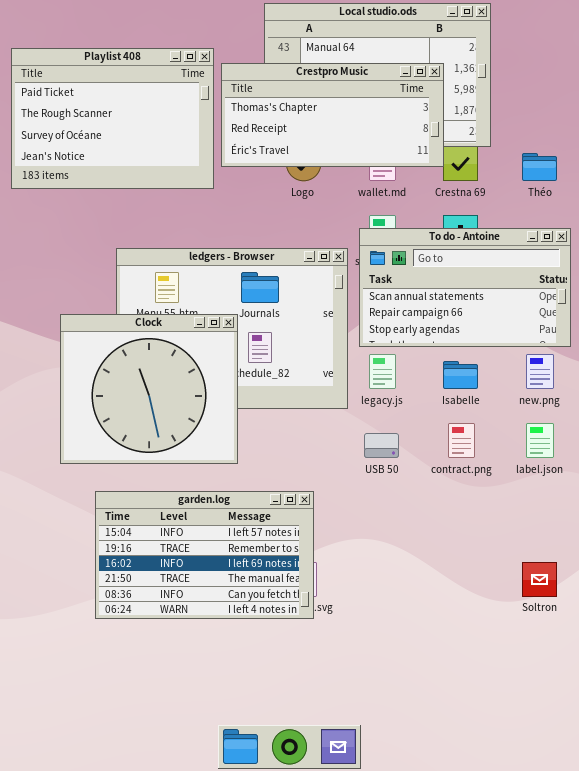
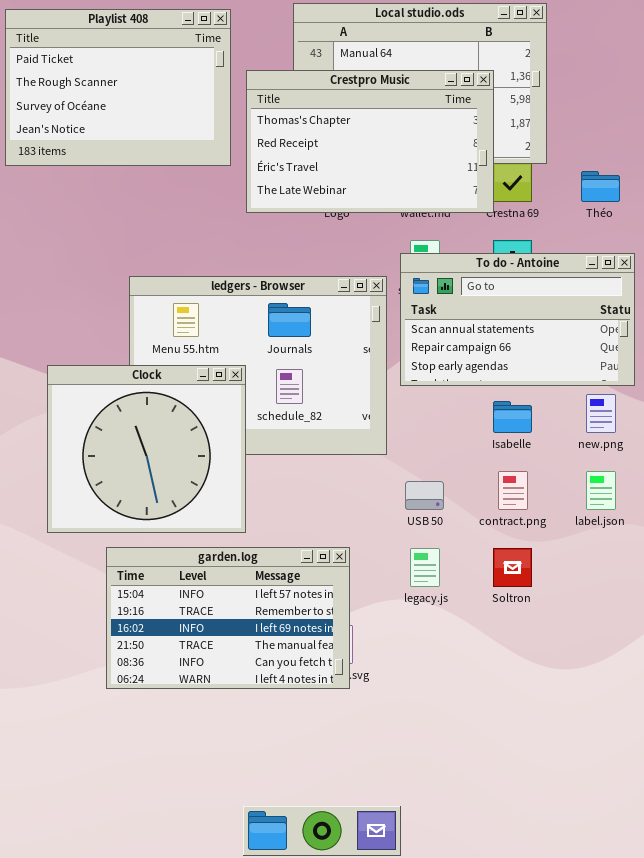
Playlist 408: [11,48,214,189] -> [5,9,231,166], moved
Crestpro Music: [221,63,444,167] -> [246,70,494,213], resized
Clock: [60,314,238,464] -> [47,365,246,533], moved
legacy.js: [369,354,396,389] -> [410,548,440,587], moved
Soltron: [522,562,557,597] -> [493,548,532,587], moved

